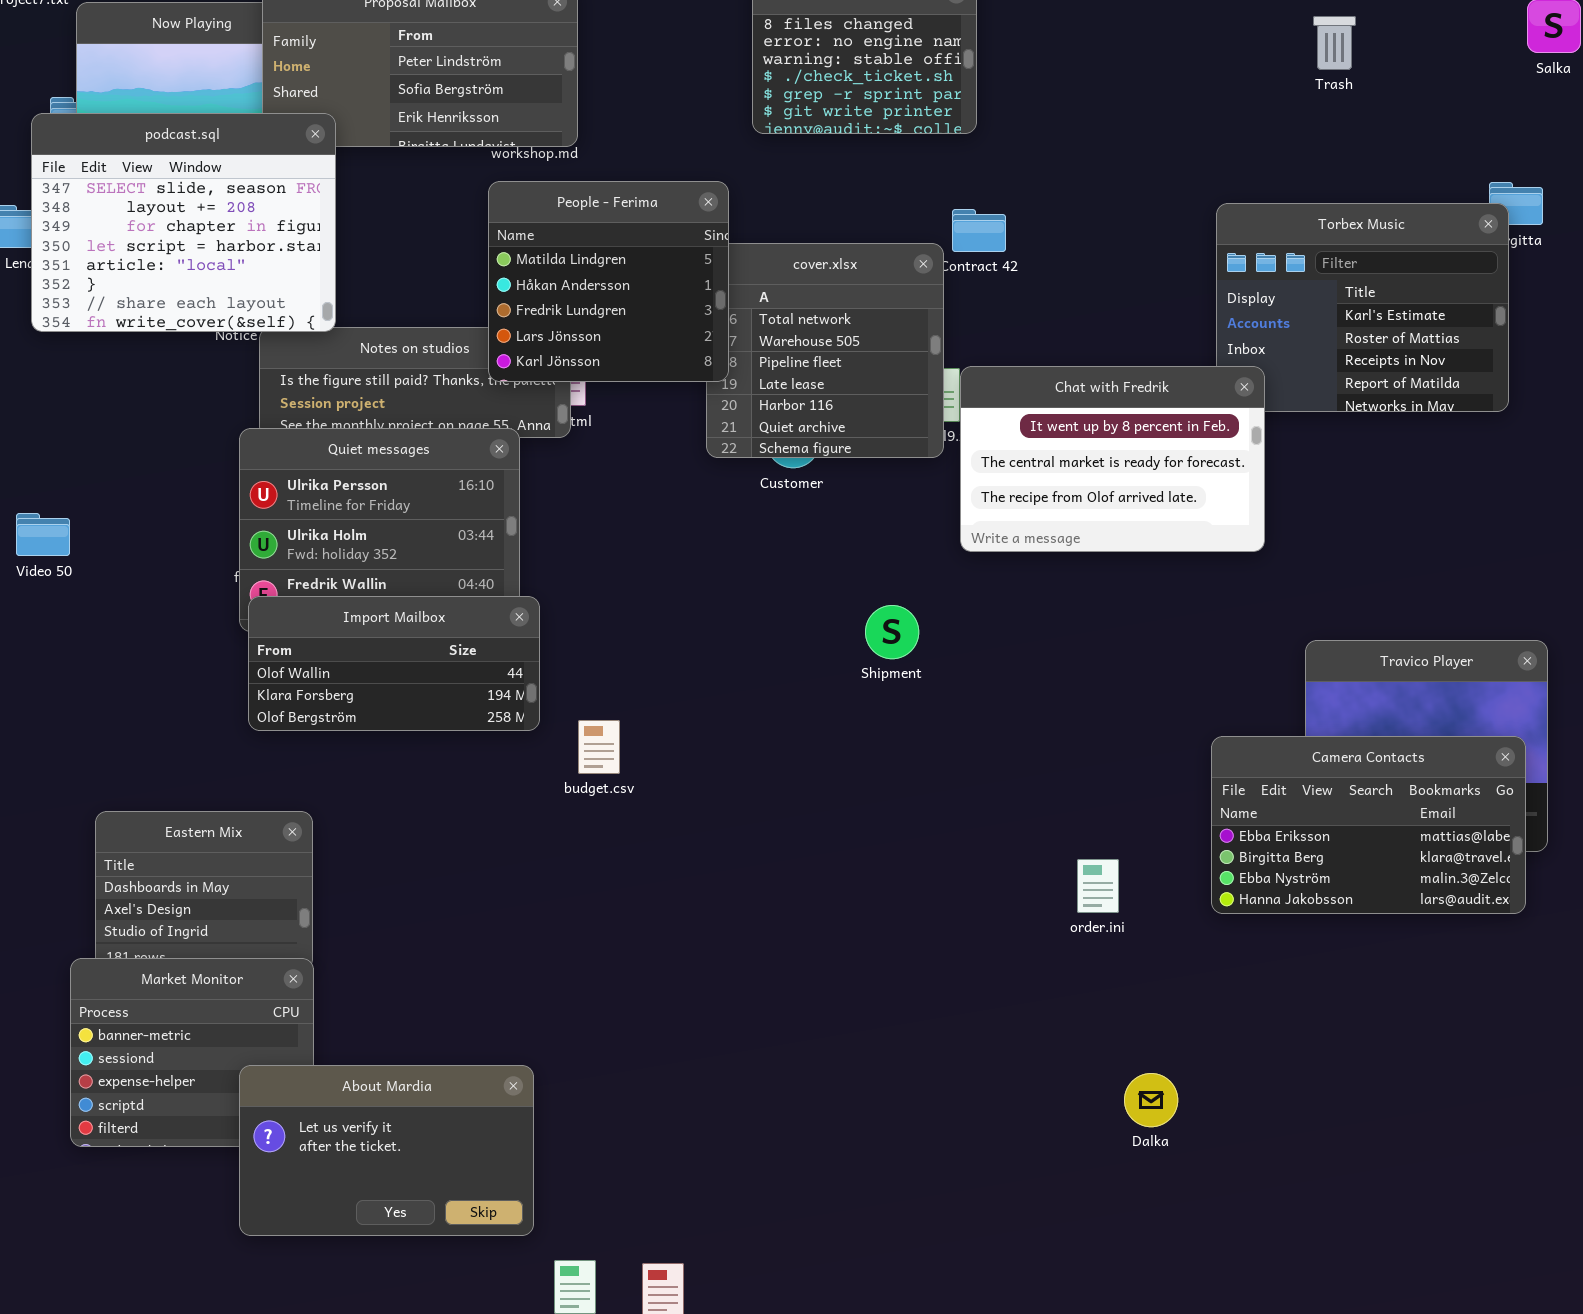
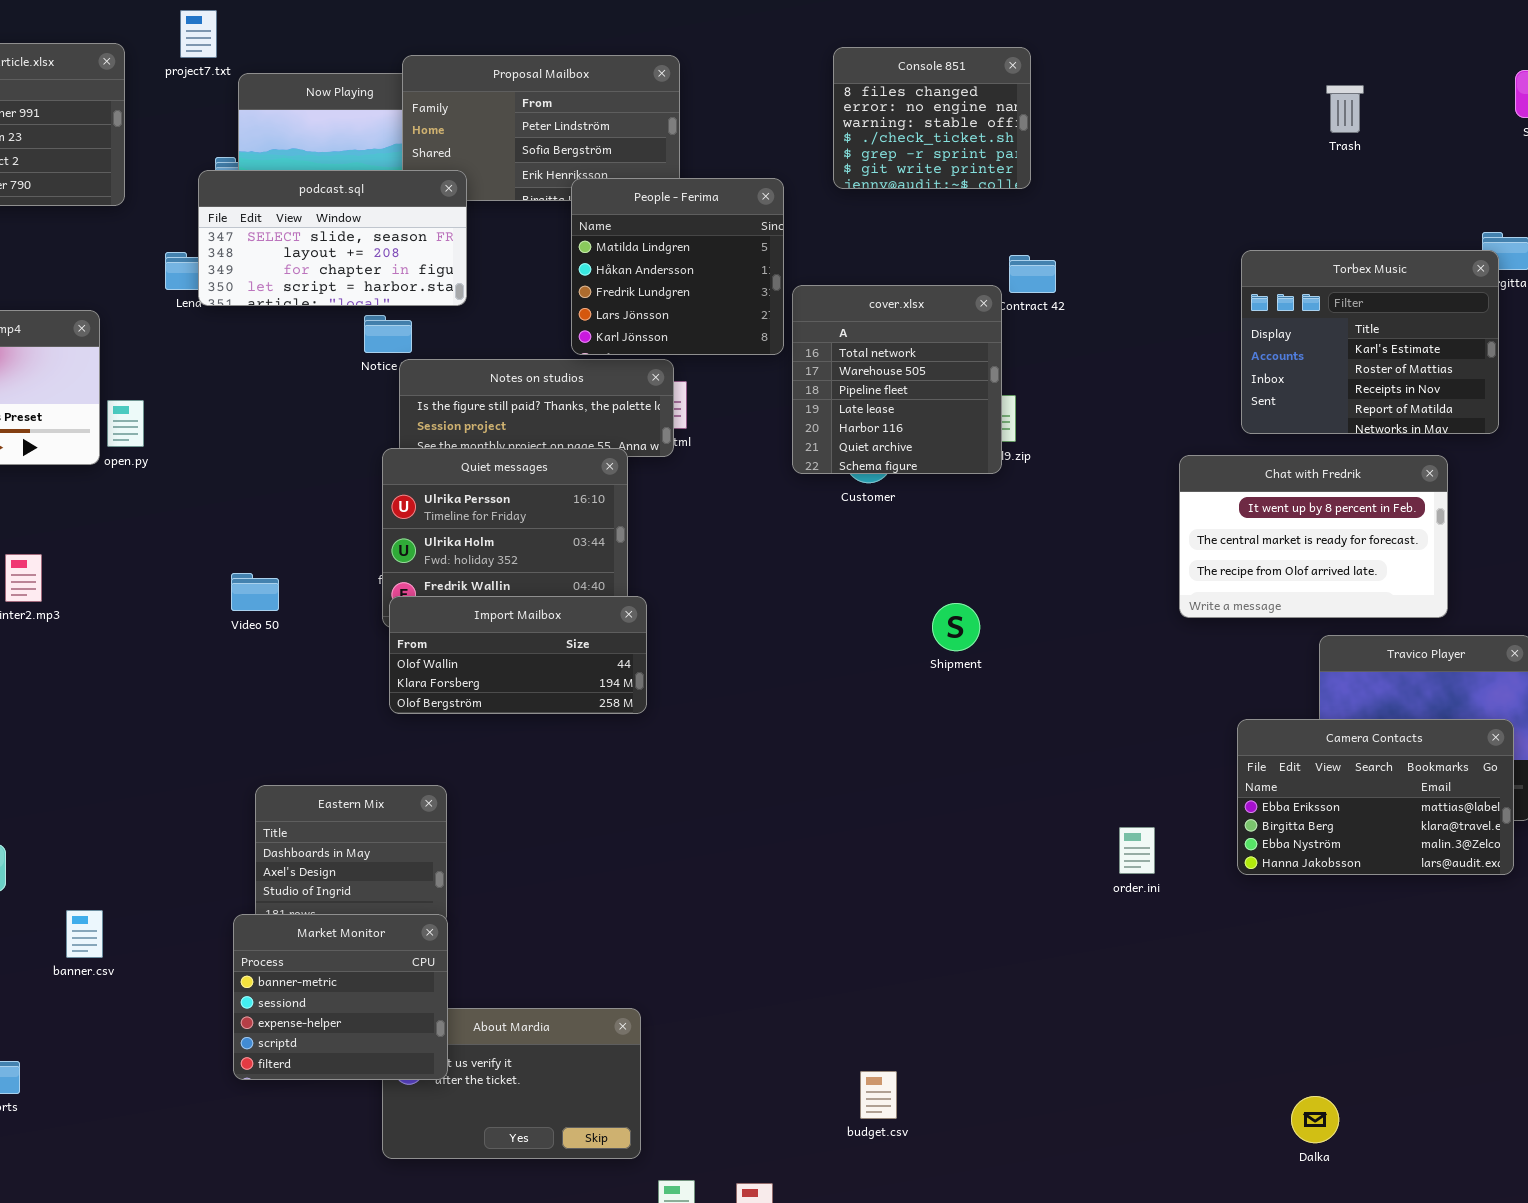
podcast.sql: [31,113,336,332] -> [198,170,467,306], resized
People - Ferima: [488,181,729,382] -> [571,178,784,355], moved
Chat with Fredrik: [960,366,1265,552] -> [1179,455,1448,618], moved
Video 50: [16,513,70,556] -> [231,573,279,611], moved
budget.csv: [578,720,620,774] -> [860,1071,897,1119], moved
Market Monitor: [70,958,314,1147] -> [233,914,448,1080], raised
Dalka: [1124,1073,1178,1127] -> [1291,1096,1339,1143], moved

